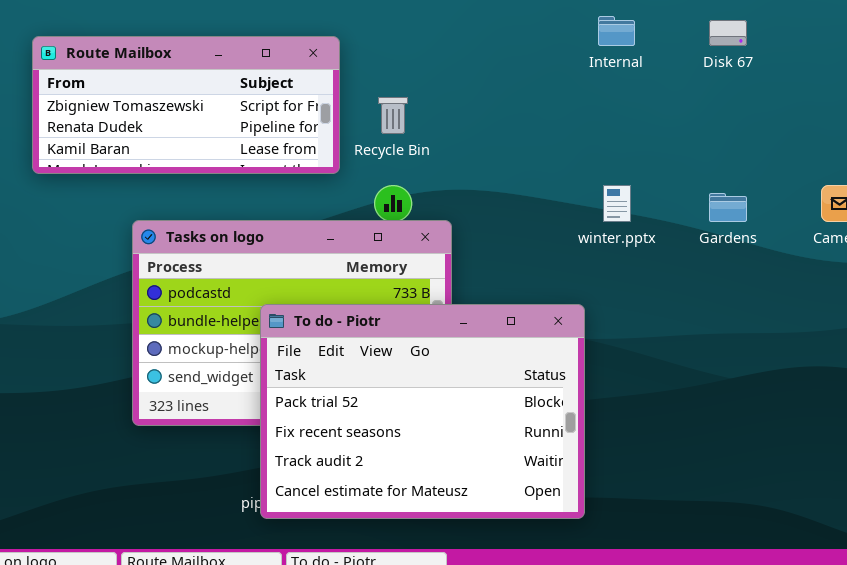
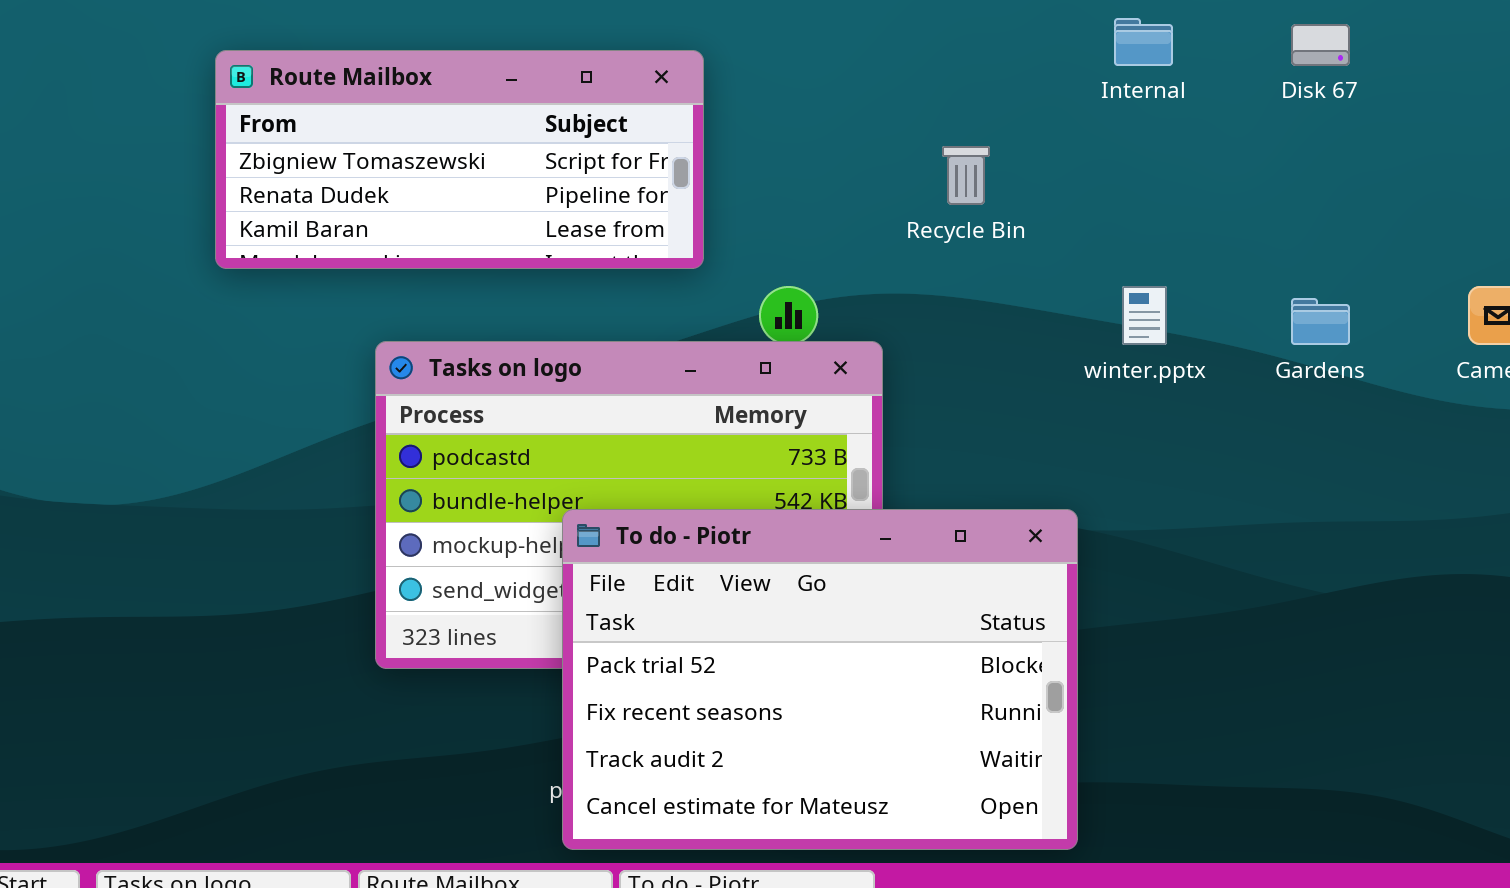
Recycle Bin: [378,97,408,134] -> [942,146,990,205], moved
To do - Piotr: [260,304,585,519] -> [562,509,1078,850], moved

